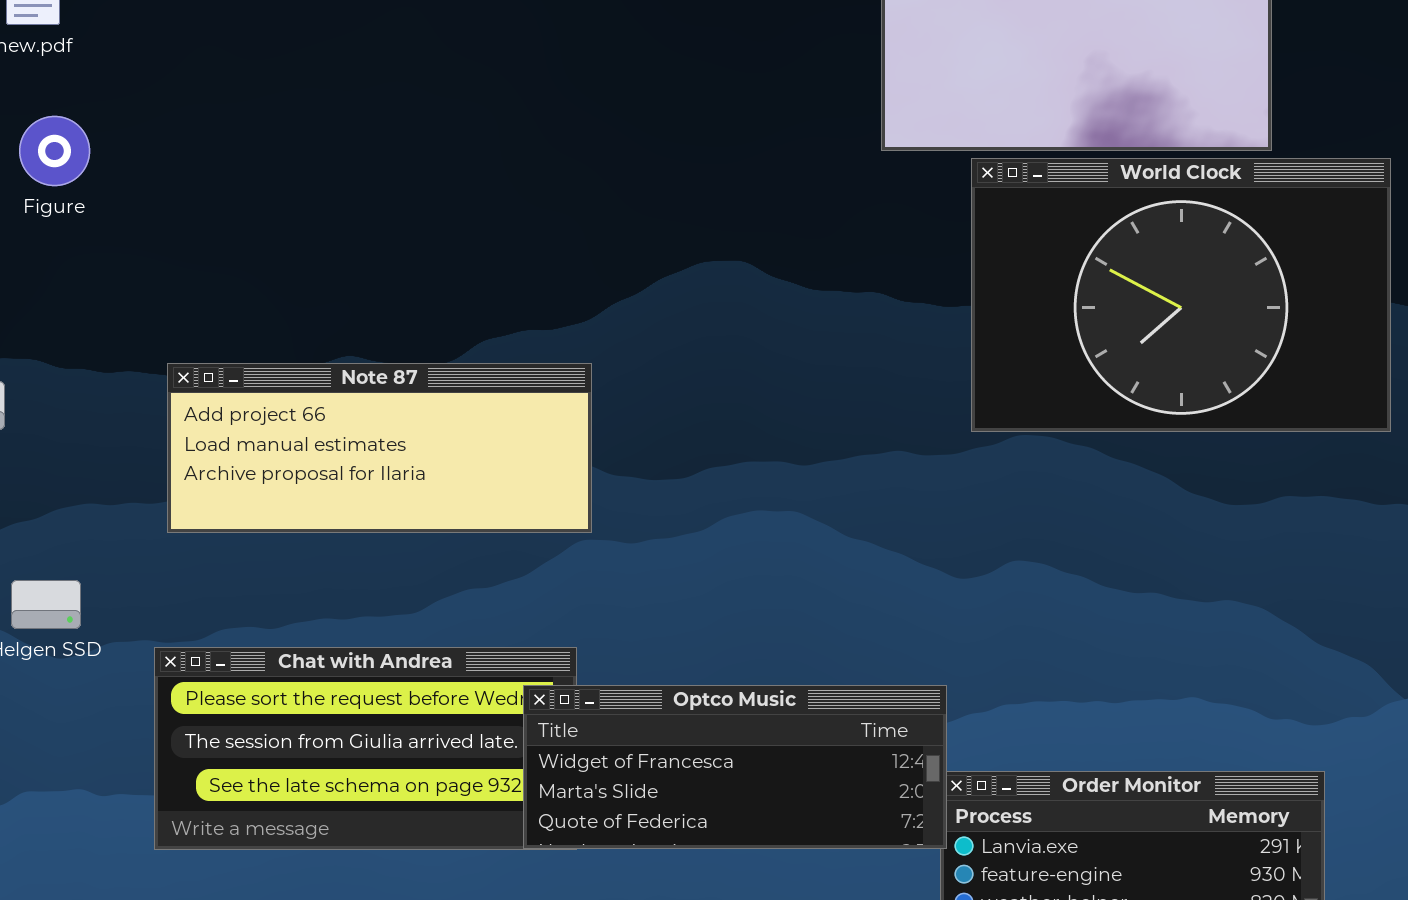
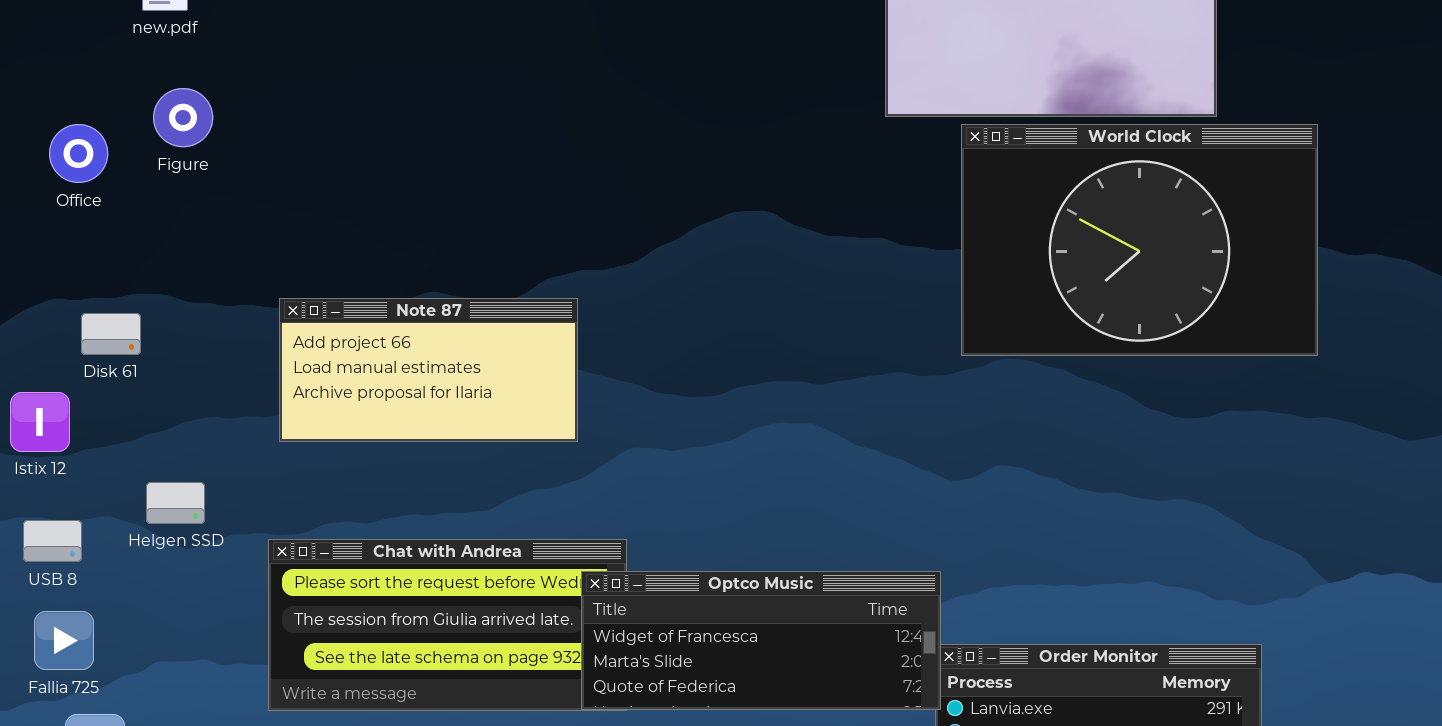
Note 87: [167,363,592,533] -> [279,298,578,442], resized

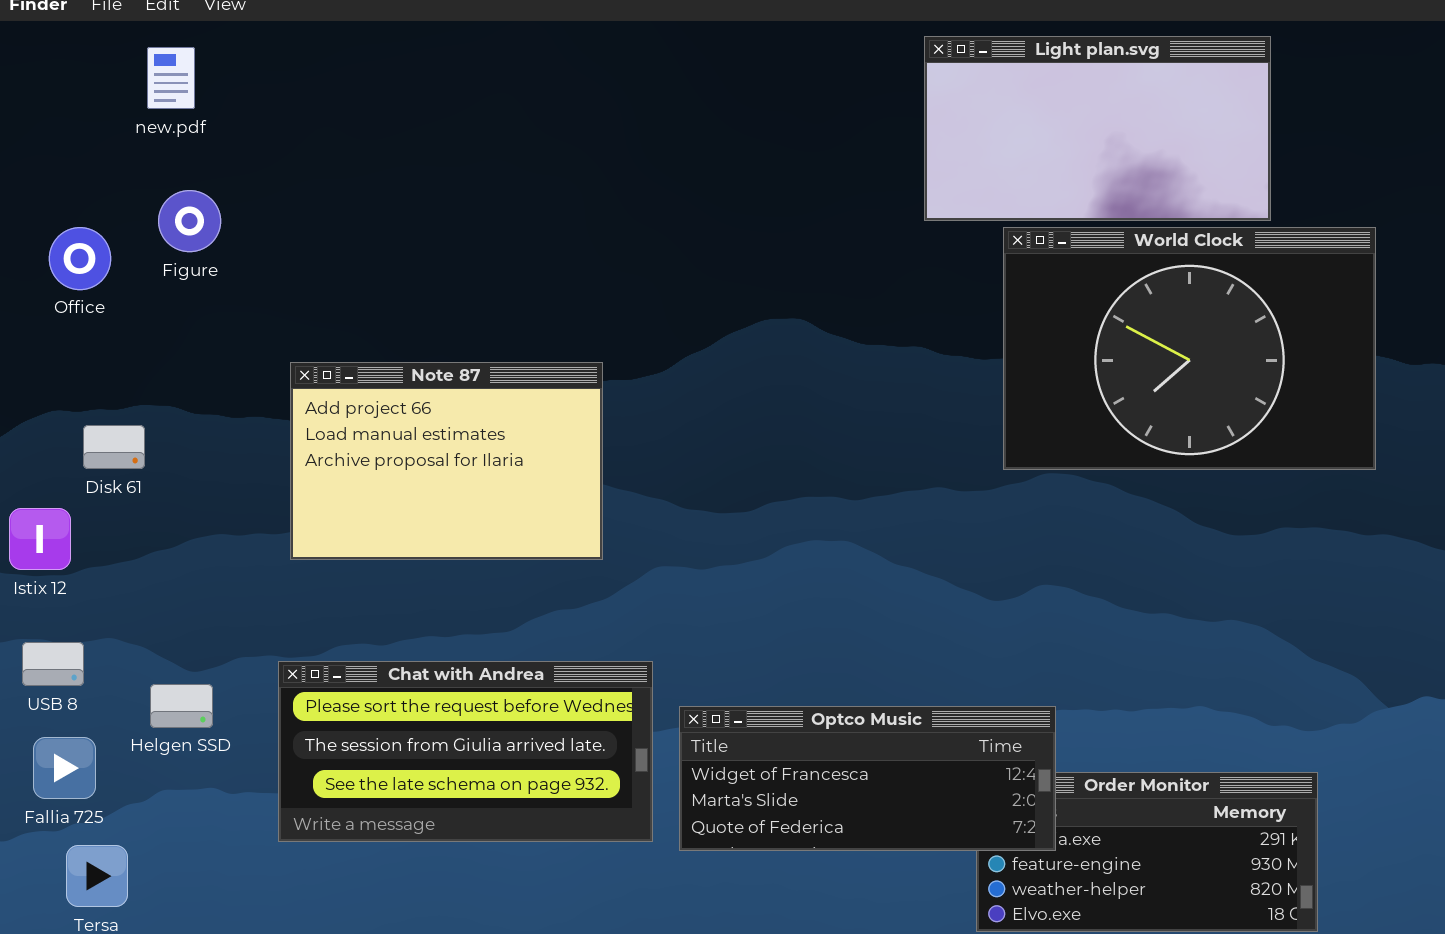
Note 87: [279,298,578,442] -> [290,362,603,560], resized
Helgen SSD: [146,482,205,524] -> [150,684,213,728], moved
Optco Music: [581,571,941,710] -> [679,706,1056,851], moved

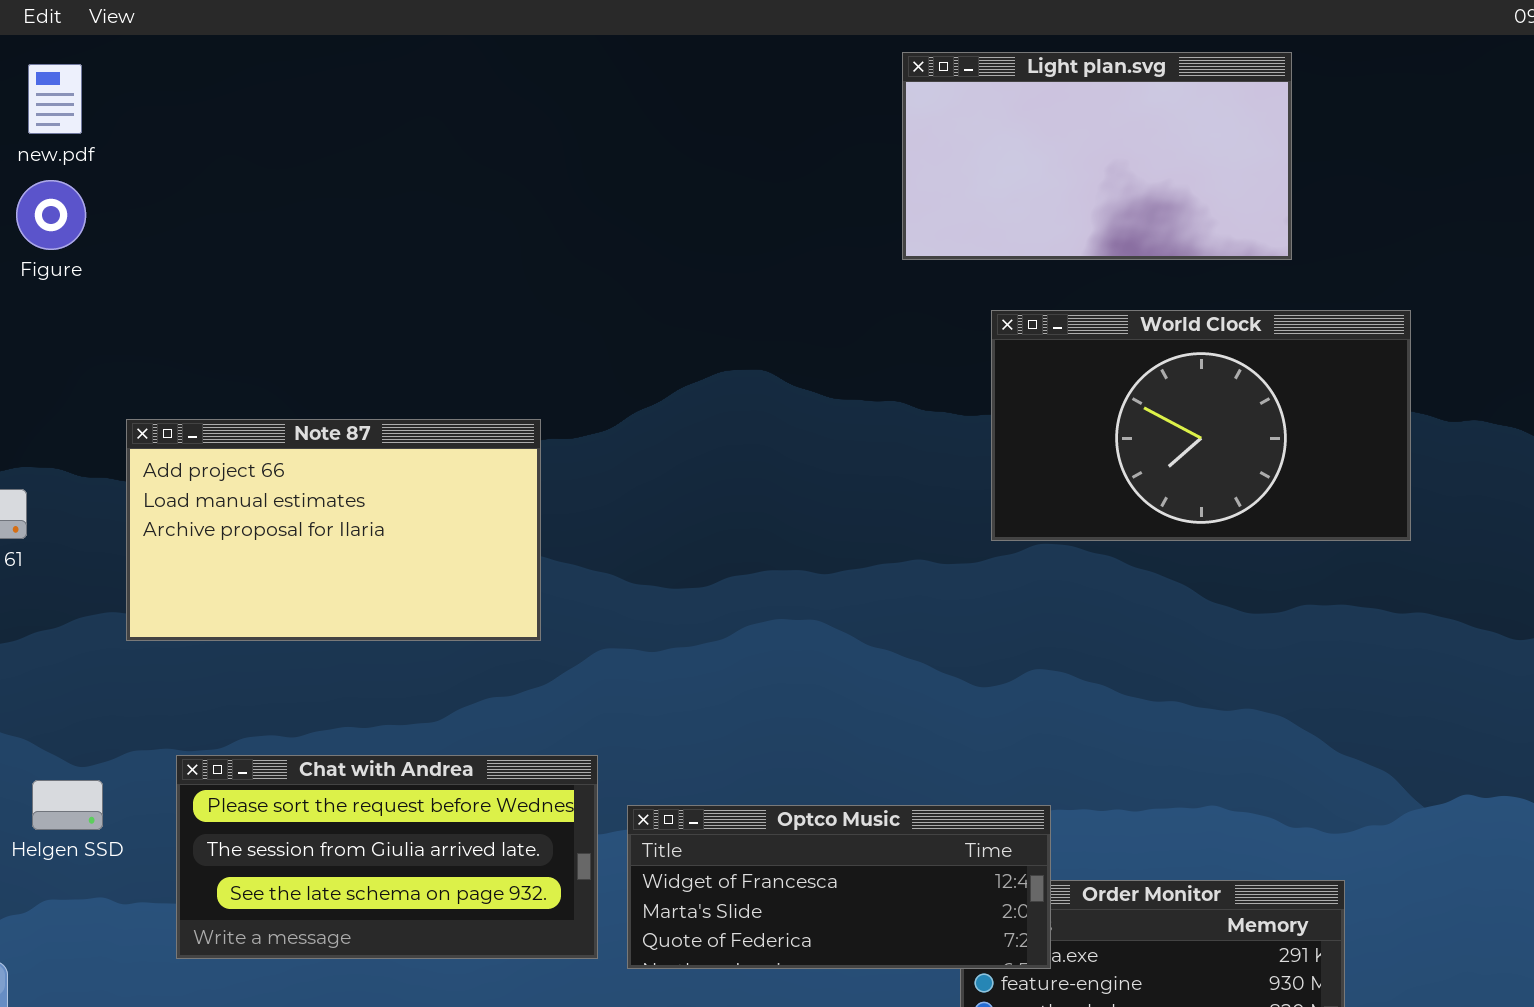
Figure: [158,190,221,252] -> [16,180,86,250], moved
World Clock: [1003,227,1376,470] -> [991,310,1411,541], resized
Note 87: [290,362,603,560] -> [126,419,541,641], resized

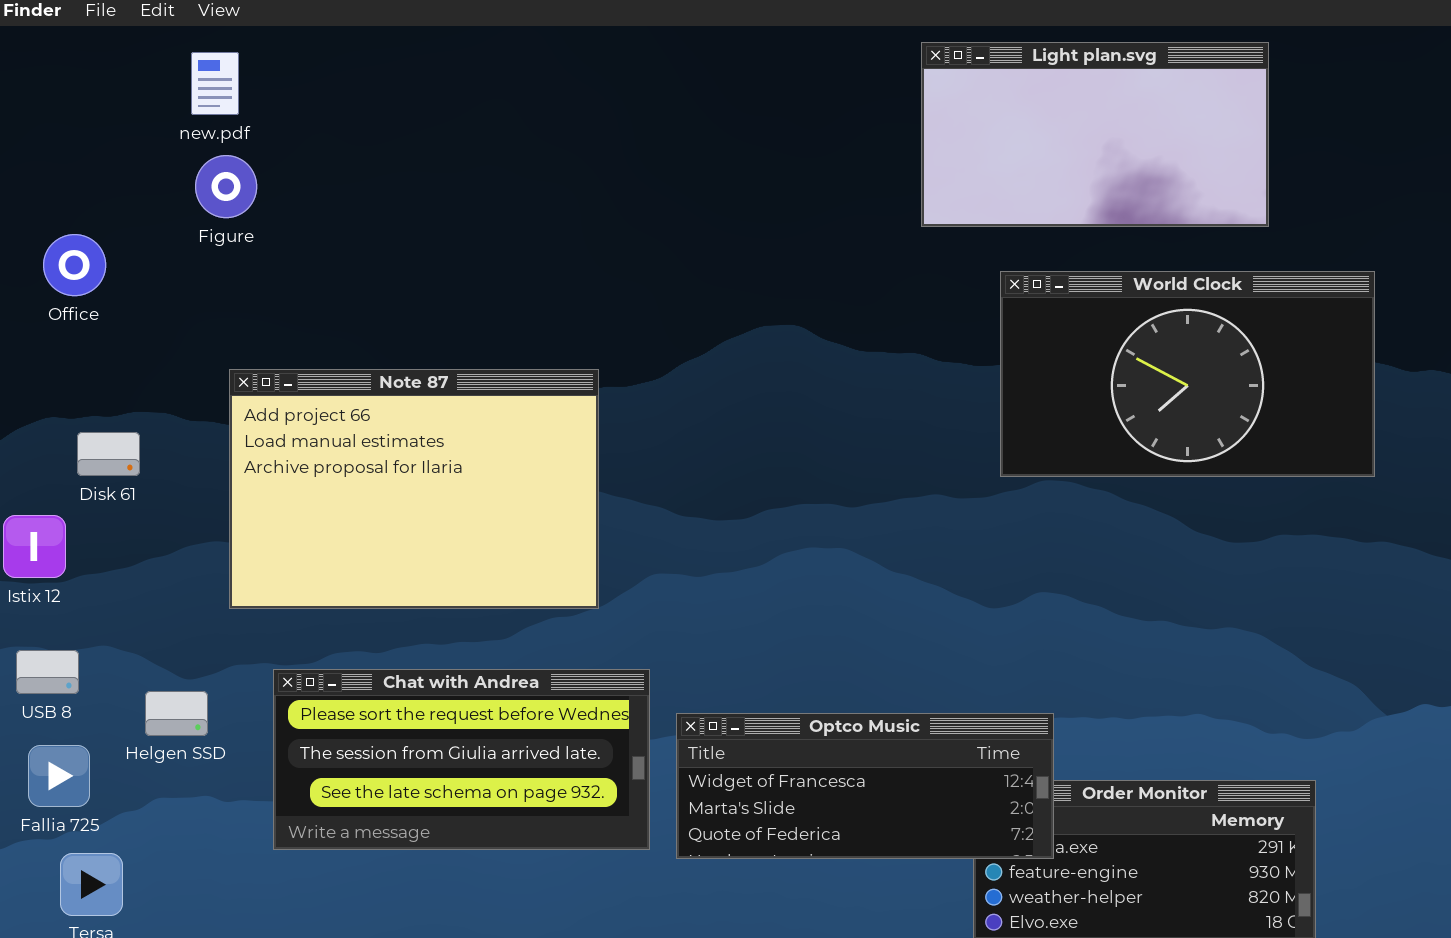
new.pdf: [28,64,82,134] -> [191,52,239,115], moved
Figure: [16,180,86,250] -> [195,155,257,218], moved
Note 87: [126,419,541,641] -> [229,369,599,609], resized

